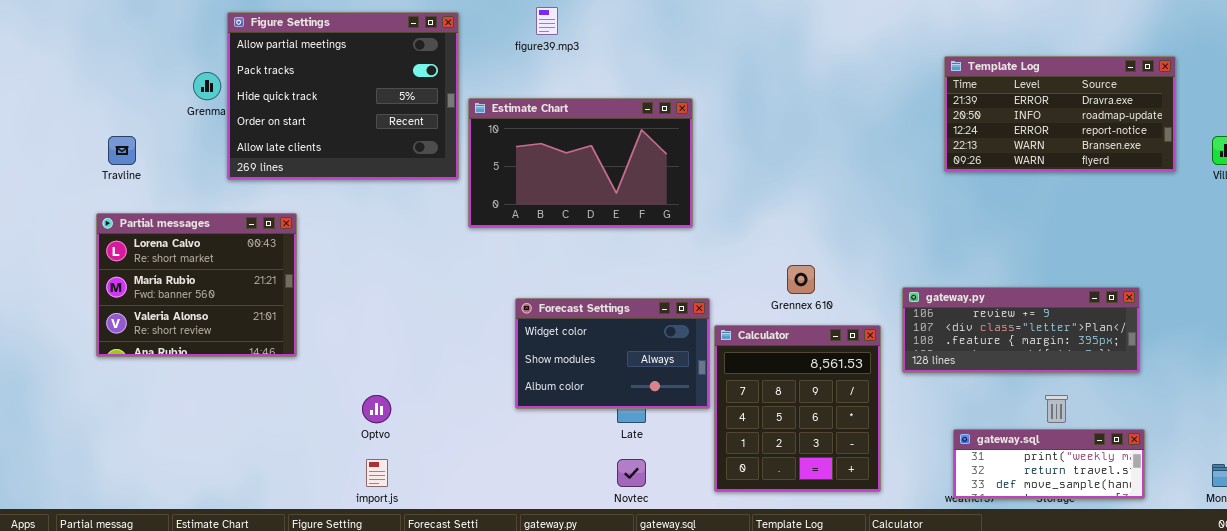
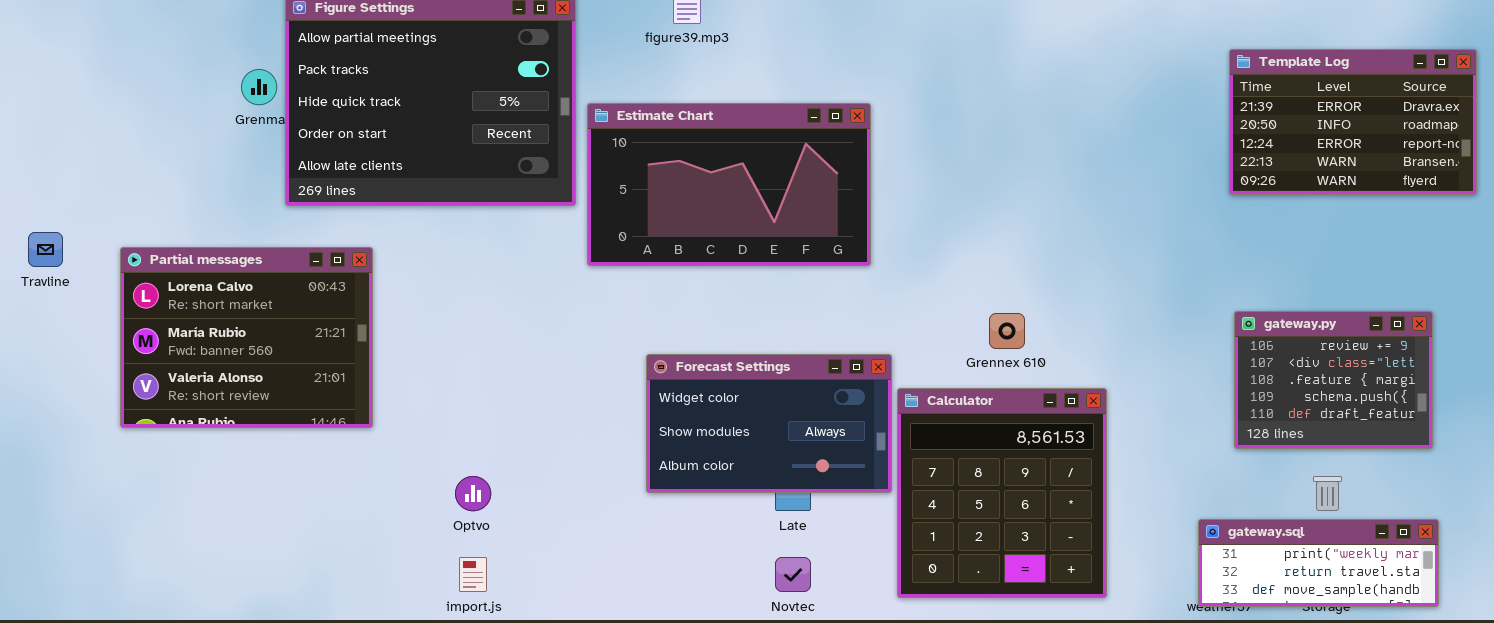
Template Log: [944,56,1176,172] -> [1229,49,1477,195], resized
Travline: [108,136,136,165] -> [28,232,63,267], moved
gateway.py: [902,287,1140,373] -> [1234,311,1433,449], resized

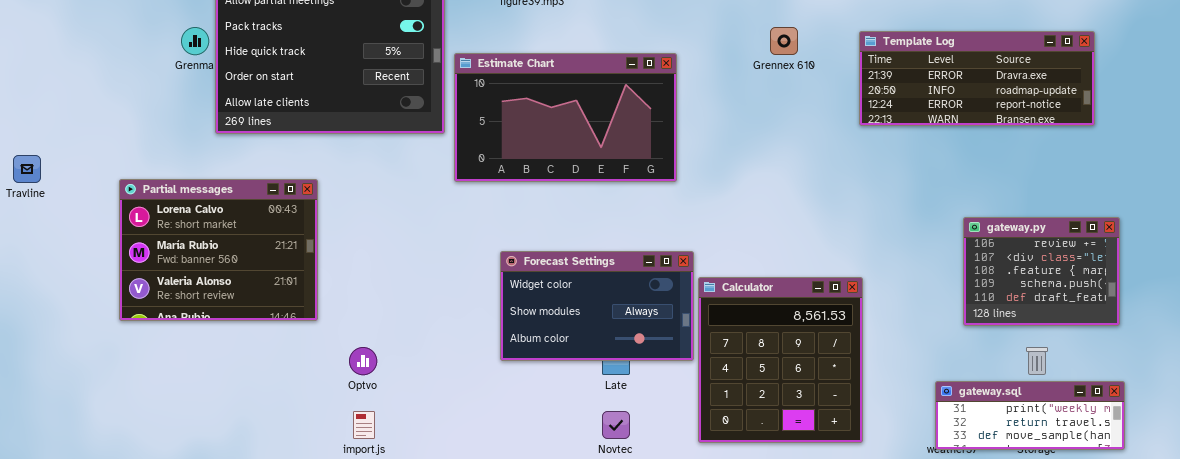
Template Log: [1229,49,1477,195] -> [859,31,1095,126], moved, resized
Partial messages: [120,247,373,428] -> [119,179,318,321], moved
Grennex 610: [989,313,1025,349] -> [770,27,798,55], moved

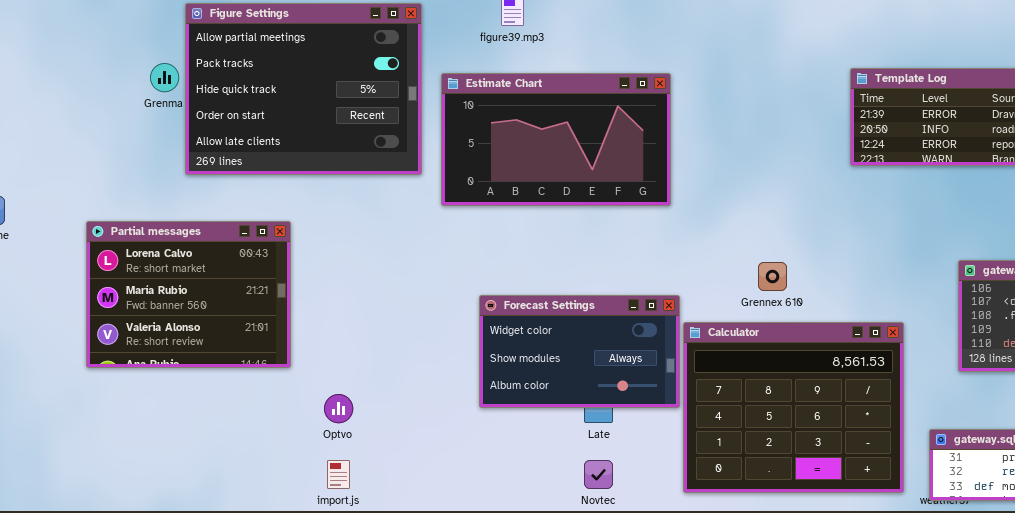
Grennex 610: [770,27,798,55] -> [758,262,787,291], moved
Estimate Chart: [454,53,677,182] -> [441,73,671,206], moved
Calculator: [698,277,863,443] -> [683,322,904,493], resized

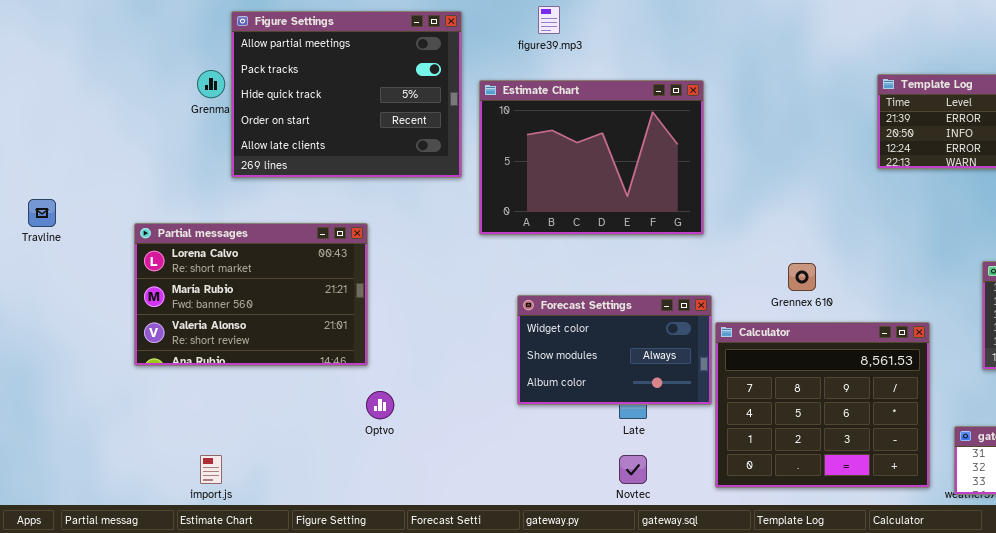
Estimate Chart: [441,73,671,206] -> [479,80,704,235], resized
Partial messages: [86,221,291,368] -> [134,223,368,366], resized
import.js: [327,460,350,489] -> [200,455,222,484], moved

